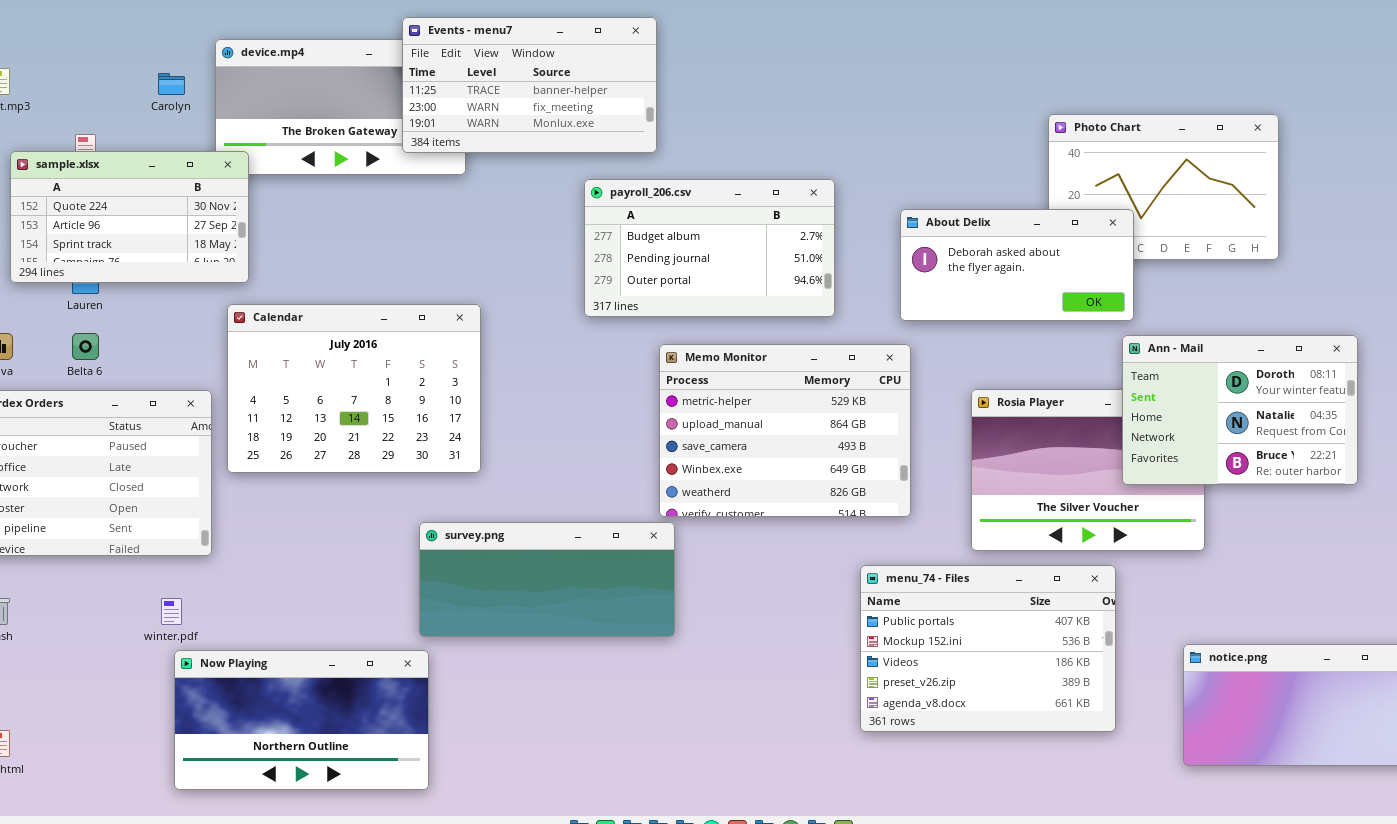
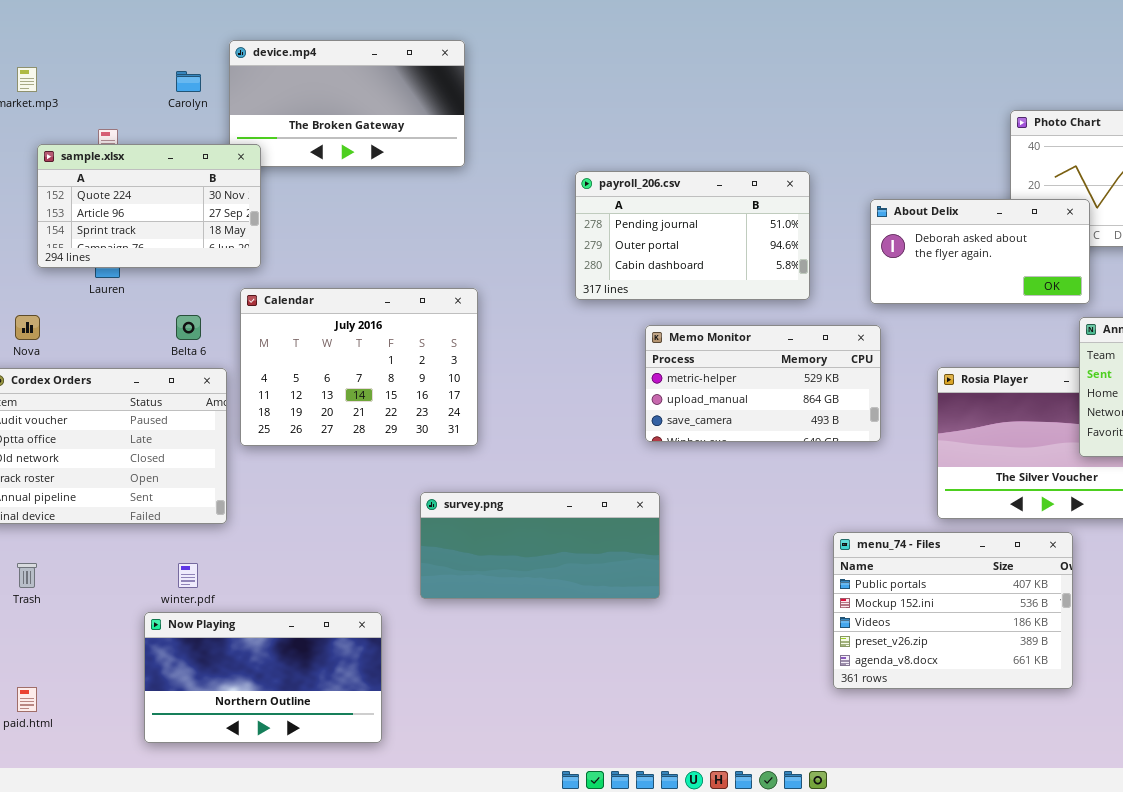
Events - menu7: [402,17,657,153] -> none, closed
payroll_206.csv: [584,179,835,317] -> [575,171,810,300], scrolled down 1 row
Belta 6: [72,333,99,360] -> [176,315,201,340], moved
Memo Monitor: [659,344,911,517] -> [645,325,881,442], resized
Now Playing: [174,650,429,790] -> [144,612,382,743], moved

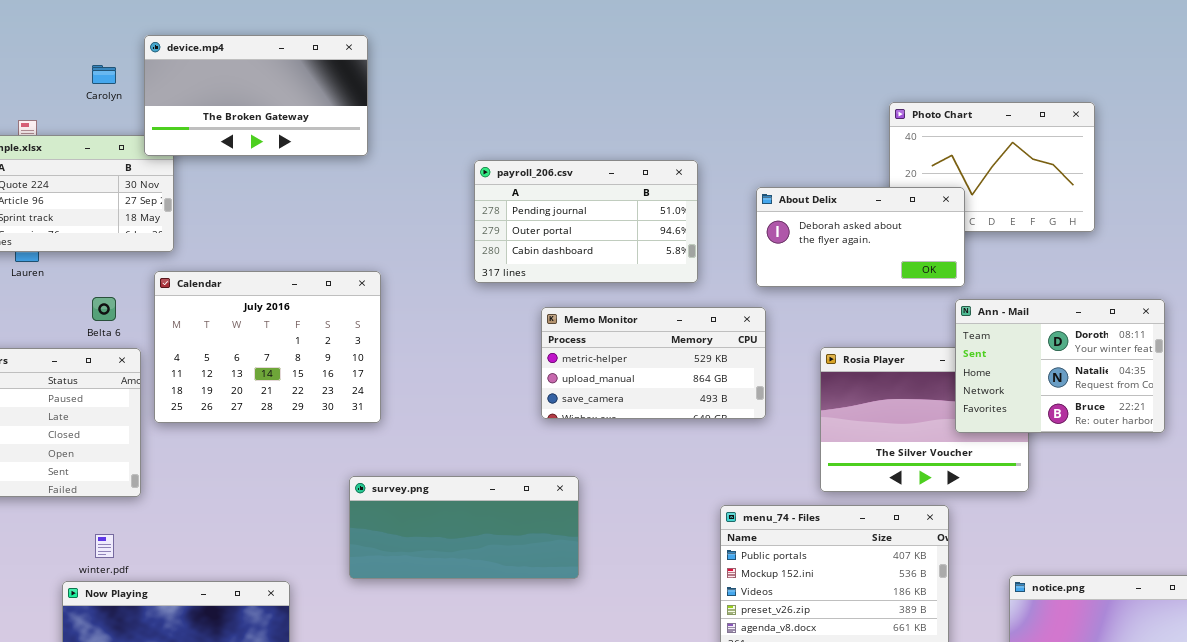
device.mp4: [229,40,465,167] -> [144,35,368,156], raised
survey.png: [420,492,660,599] -> [349,476,579,579], moved

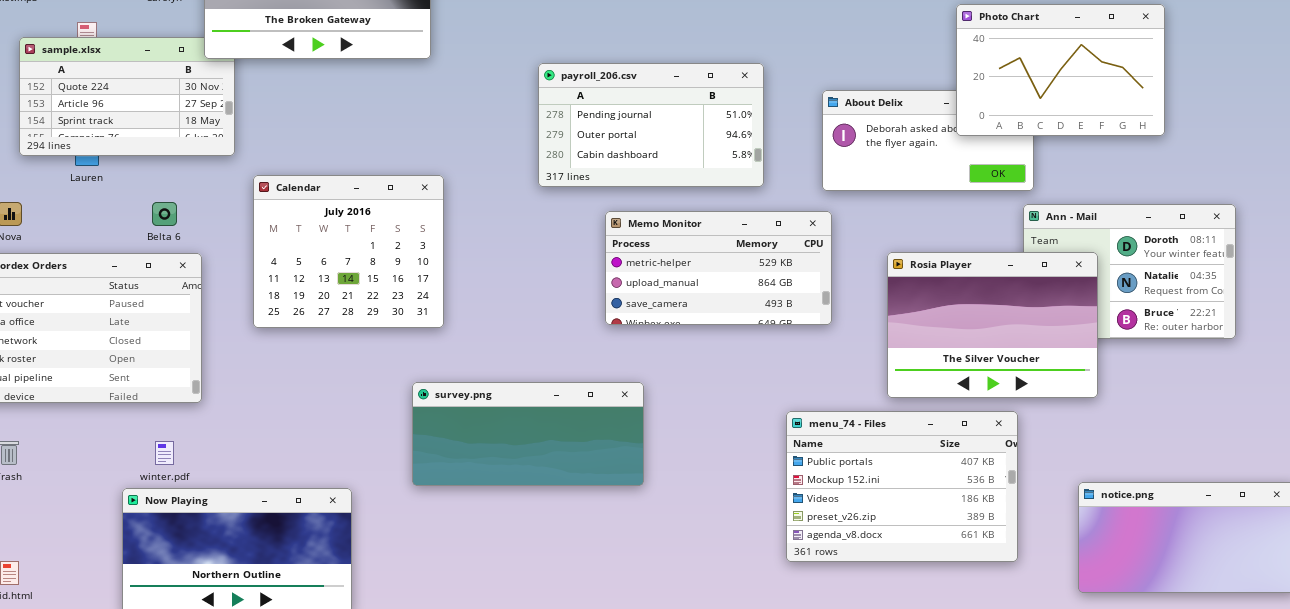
Photo Chart: [889,102,1095,232] -> [956,4,1165,136], raised
Calendar: [154,271,381,423] -> [253,175,444,328], resized
Rosia Player: [820,347,1029,492] -> [887,252,1098,398], raised

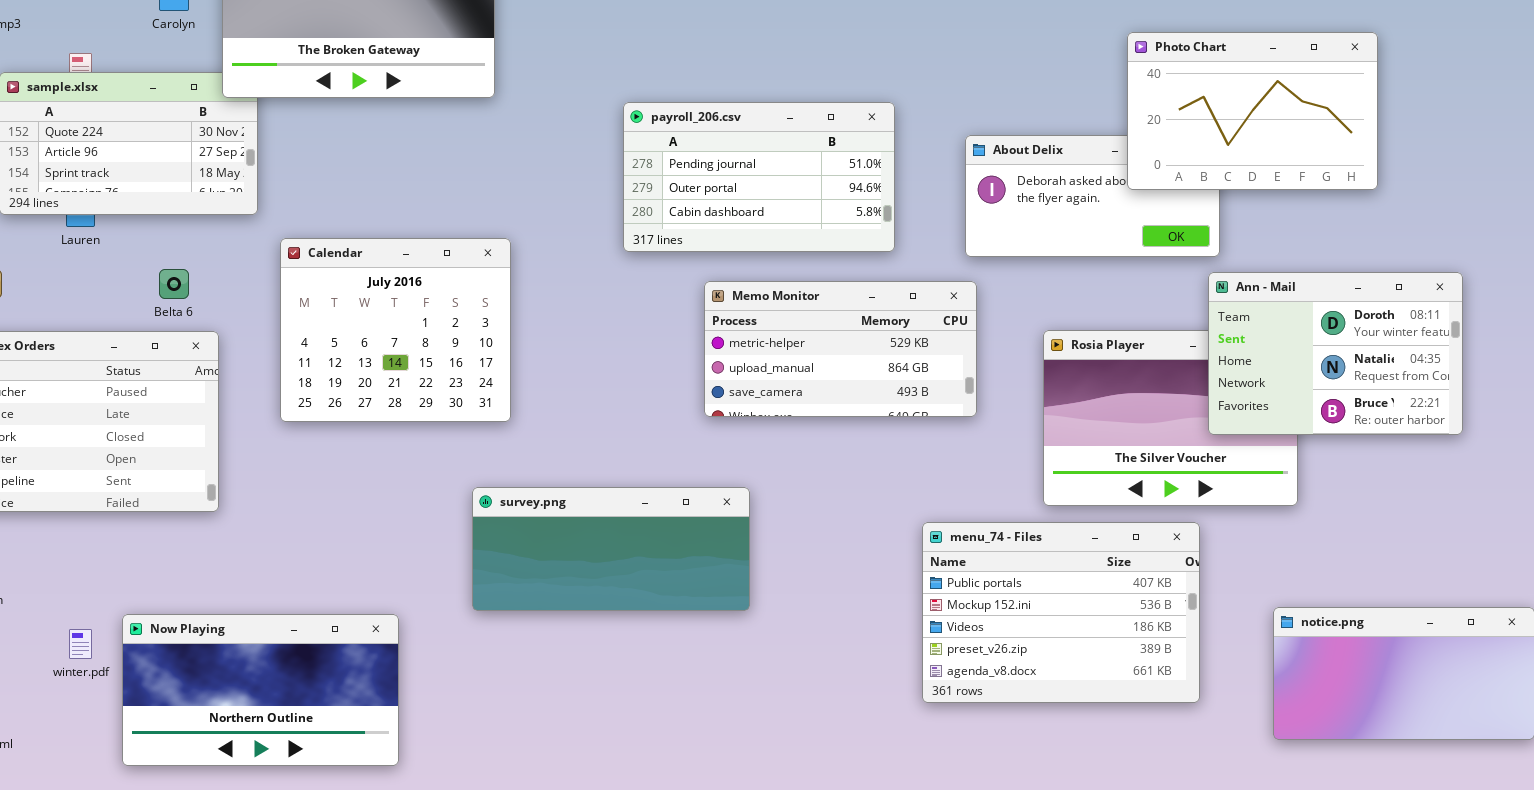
Ann - Mail: [1023,204,1236,339] -> [1208,272,1463,435], raised
winter.pdf: [155,441,174,465] -> [69,629,92,659], moved

